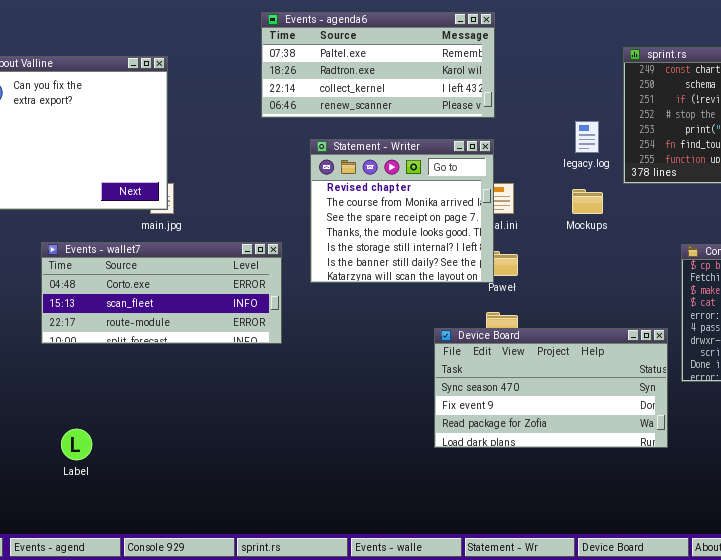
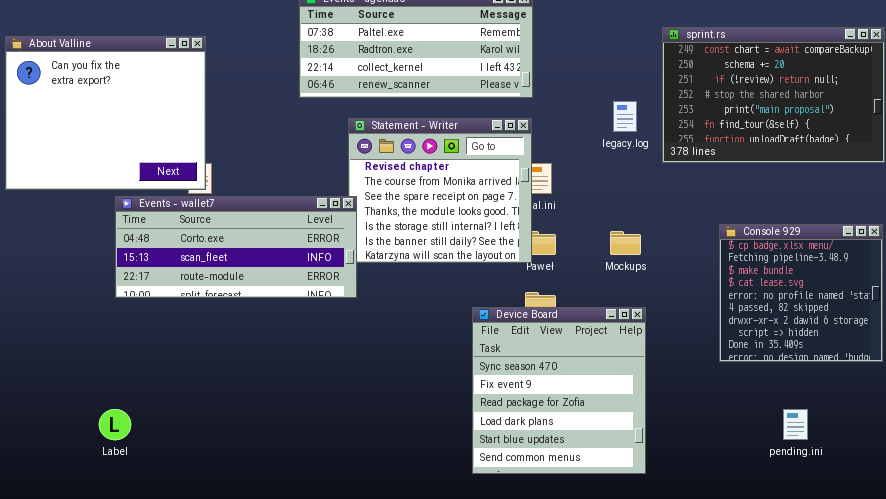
Mockups: [572,189,603,214] -> [610,231,641,255], moved
Events - wallet7: [41,242,282,344] -> [115,196,357,298], moved
Device Board: [434,328,668,448] -> [472,307,646,474], resized

